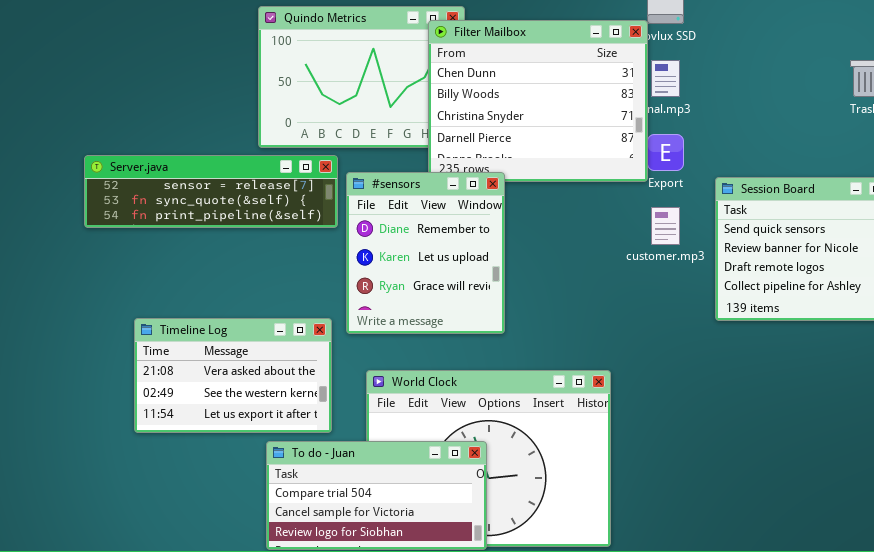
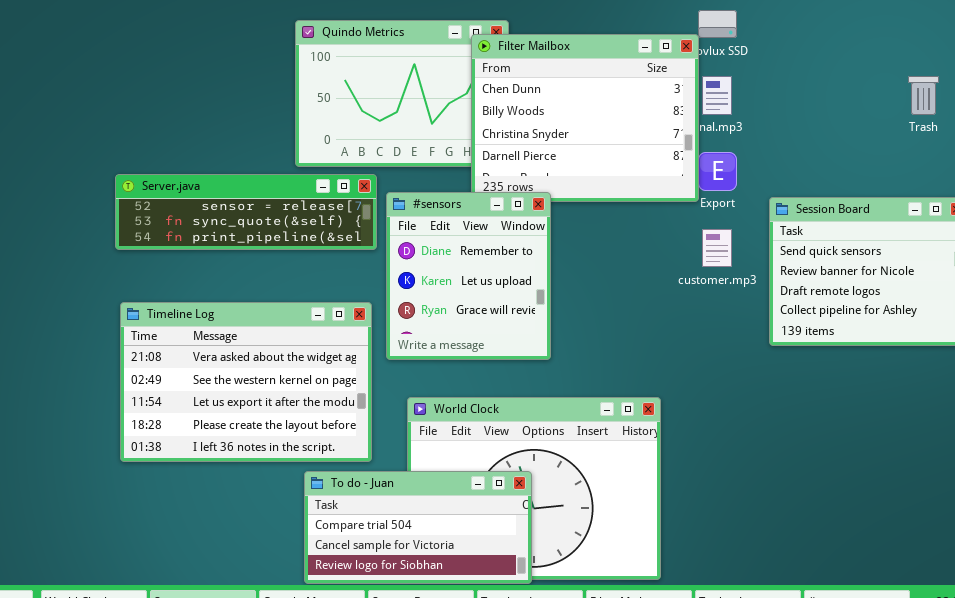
Timeline Log: [134,318,332,433] -> [120,302,372,462], resized

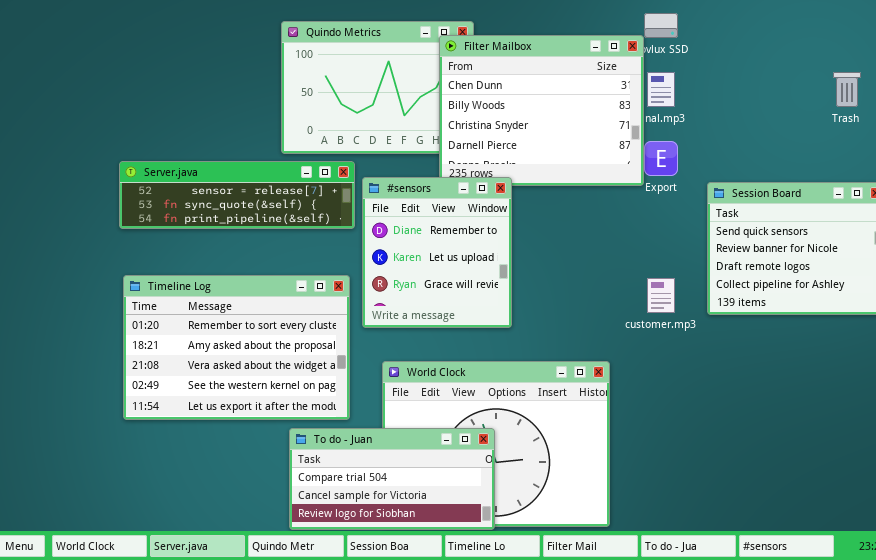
customer.mp3: [702,229,732,267] -> [647,278,675,313], moved
Timeline Log: [120,302,372,462] -> [123,275,350,420], scrolled up 2 rows

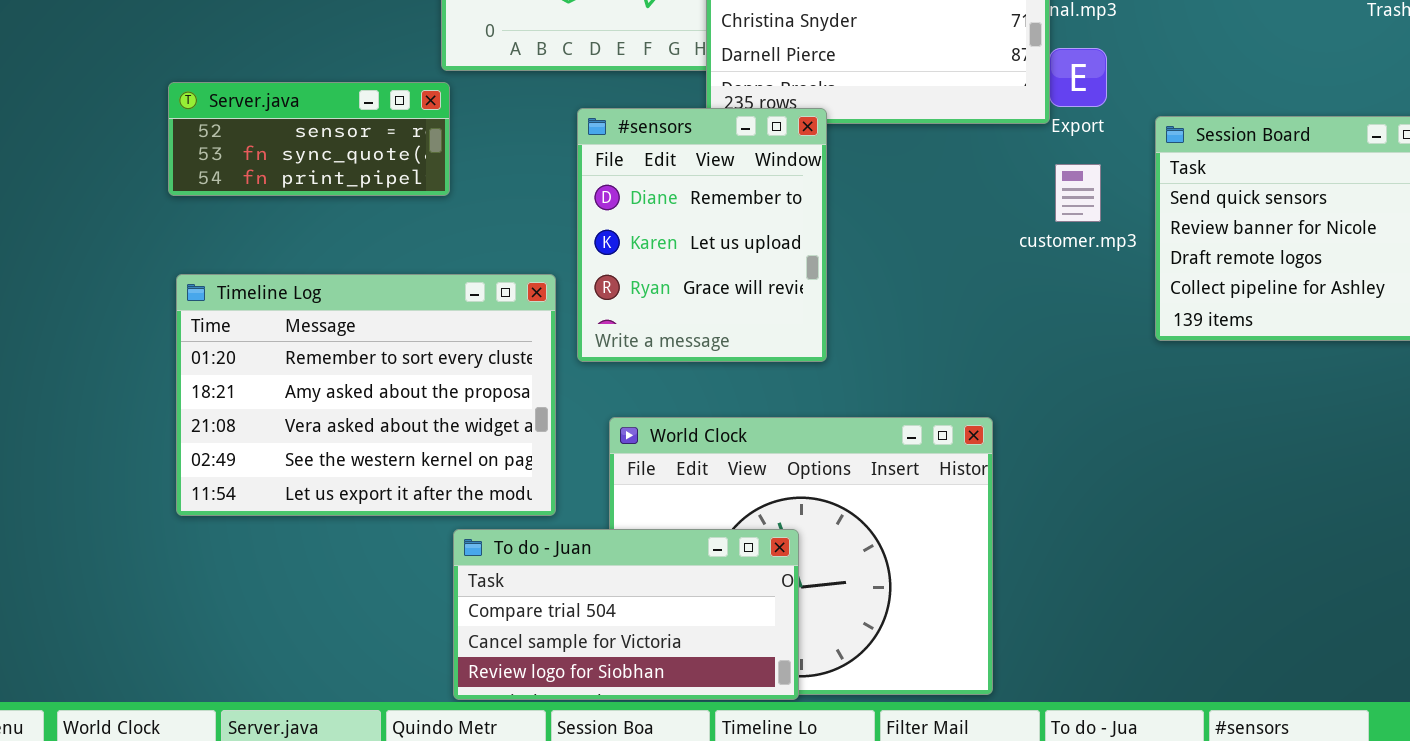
Server.java: [119,161,355,229] -> [168,82,450,196], resized
customer.mp3: [647,278,675,313] -> [1055,164,1101,222], moved

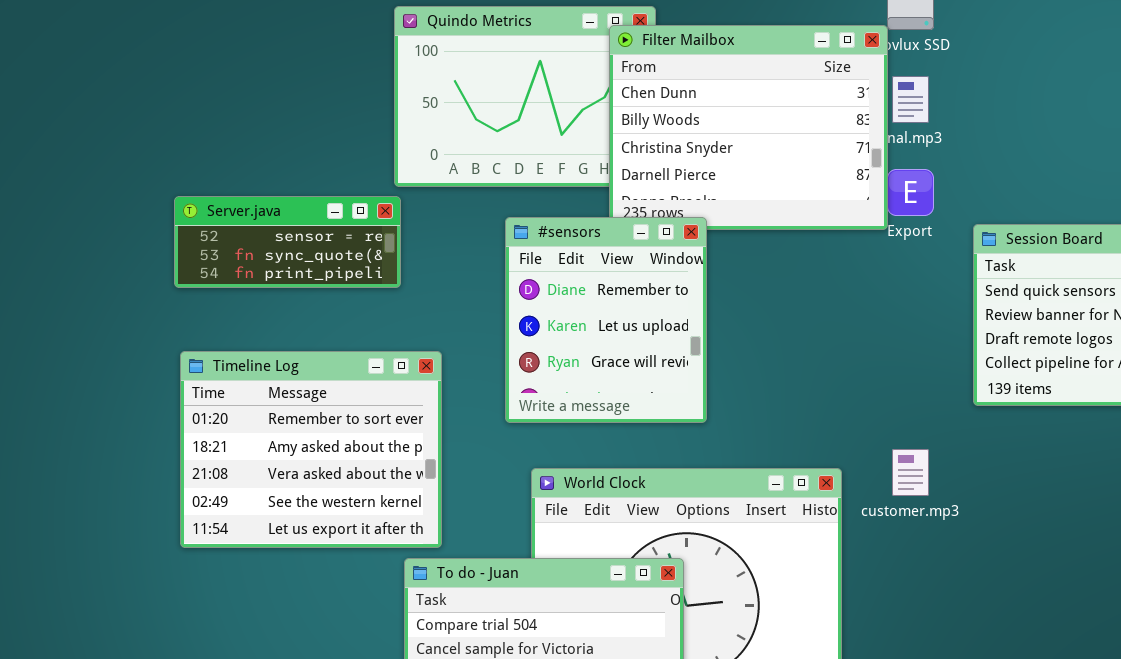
customer.mp3: [1055,164,1101,222] -> [892,449,929,496], moved
Timeline Log: [176,274,556,516] -> [180,351,442,548], resized

